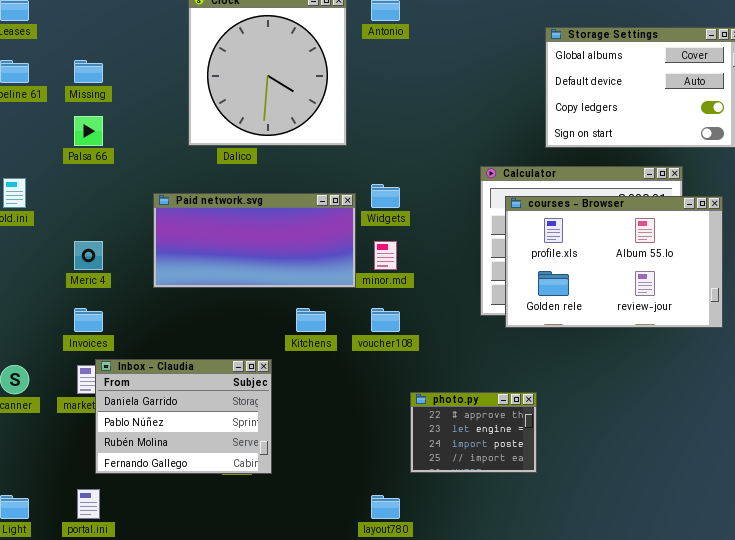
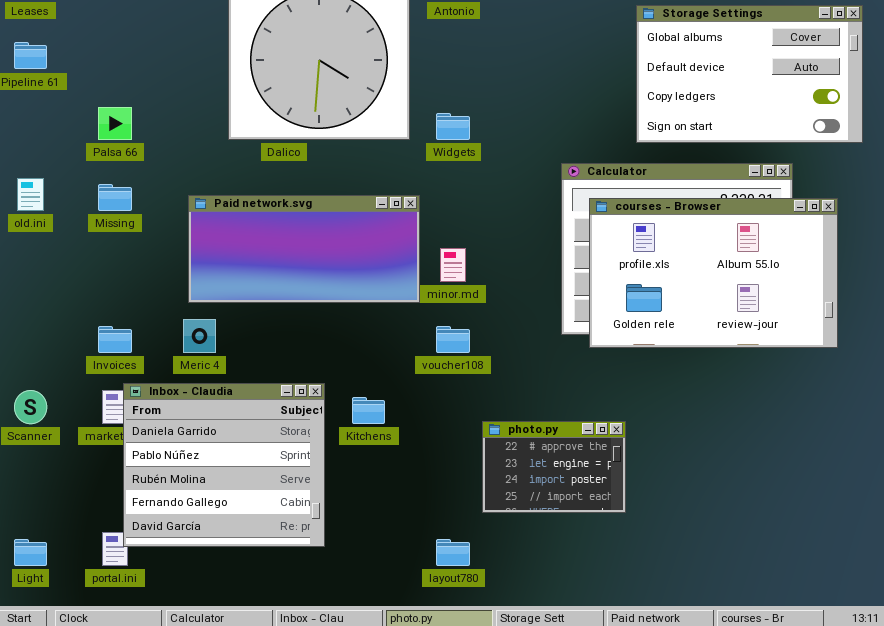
Missing: [74,60,103,83] -> [98,184,132,211], moved
Widgets: [371,184,400,208] -> [436,113,470,140], moved
Meric 4: [74,241,103,270] -> [183,319,216,353], moved
Kitchens: [296,308,326,332] -> [352,397,385,424], moved
Inbox - Claudia: [95,359,272,474] -> [123,383,325,547], resized

